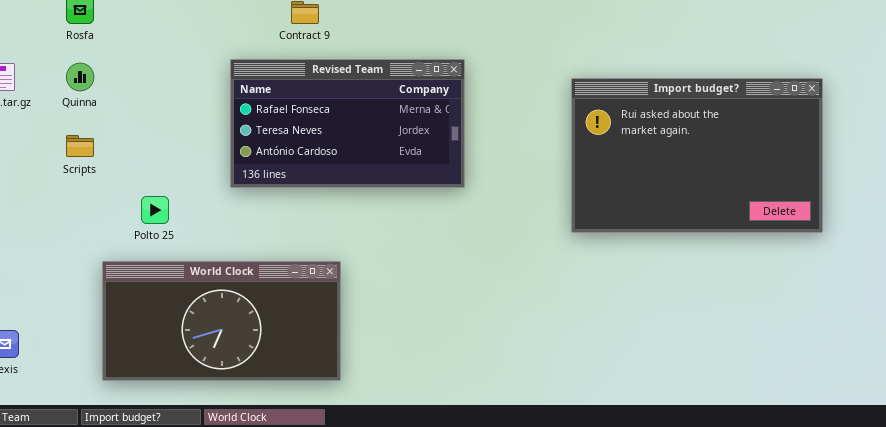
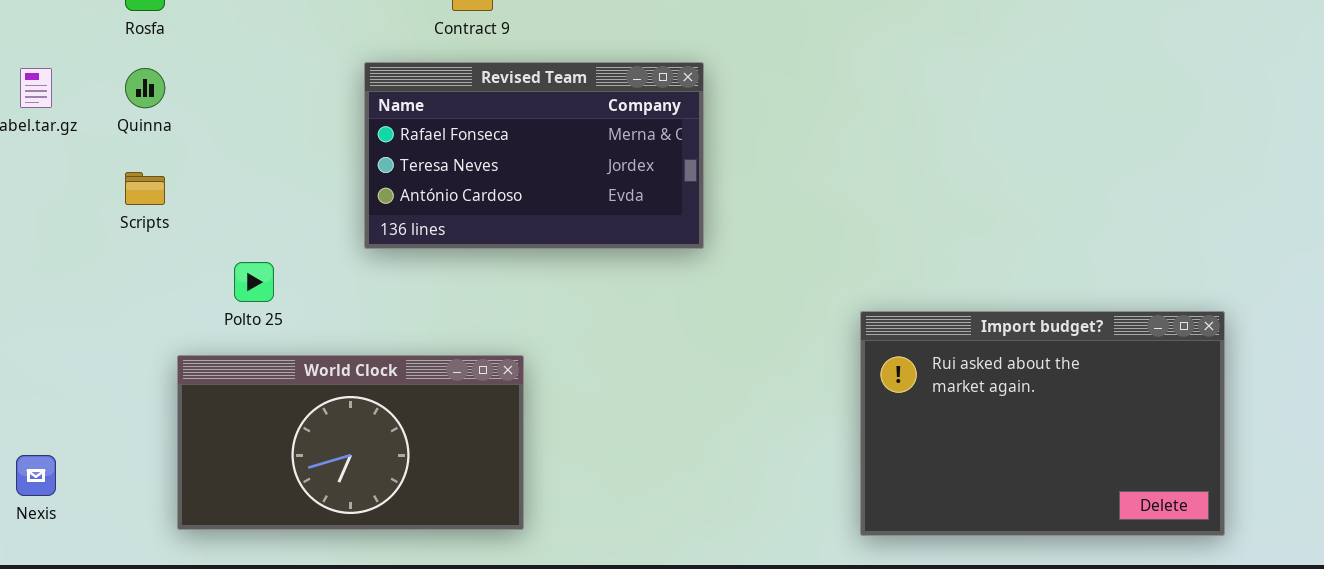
Import budget?: [571,78,823,233] -> [860,311,1225,536], moved

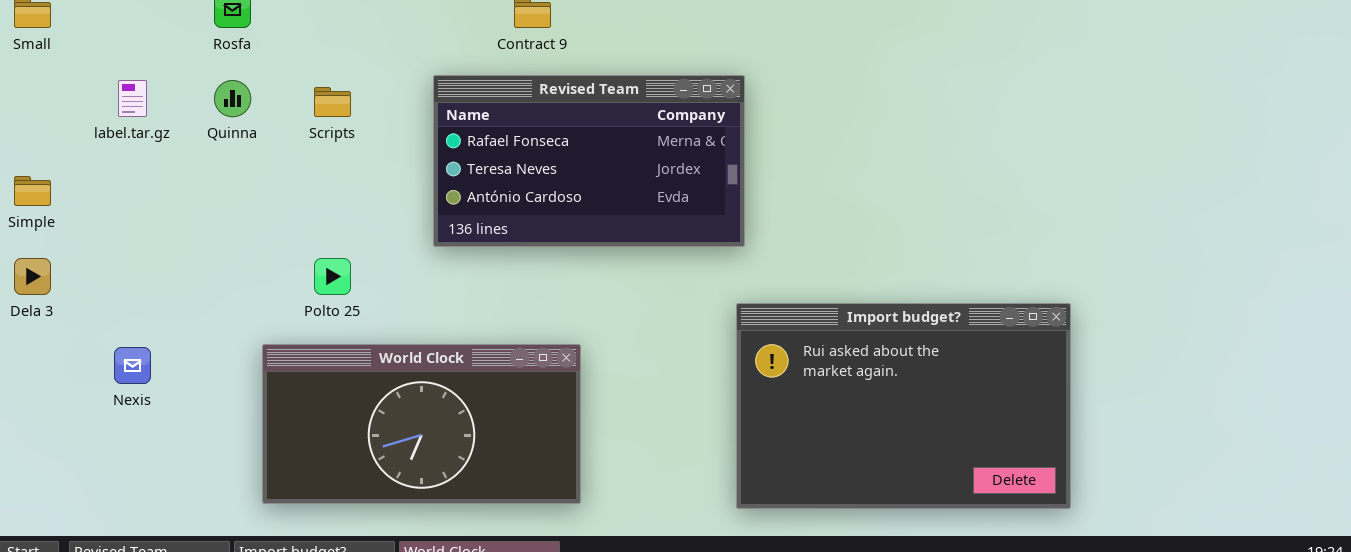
Scripts: [125,172,165,205] -> [314,87,351,117], moved
Import budget?: [860,311,1225,536] -> [736,303,1071,509], moved
Nexis: [16,455,56,496] -> [114,347,151,384], moved

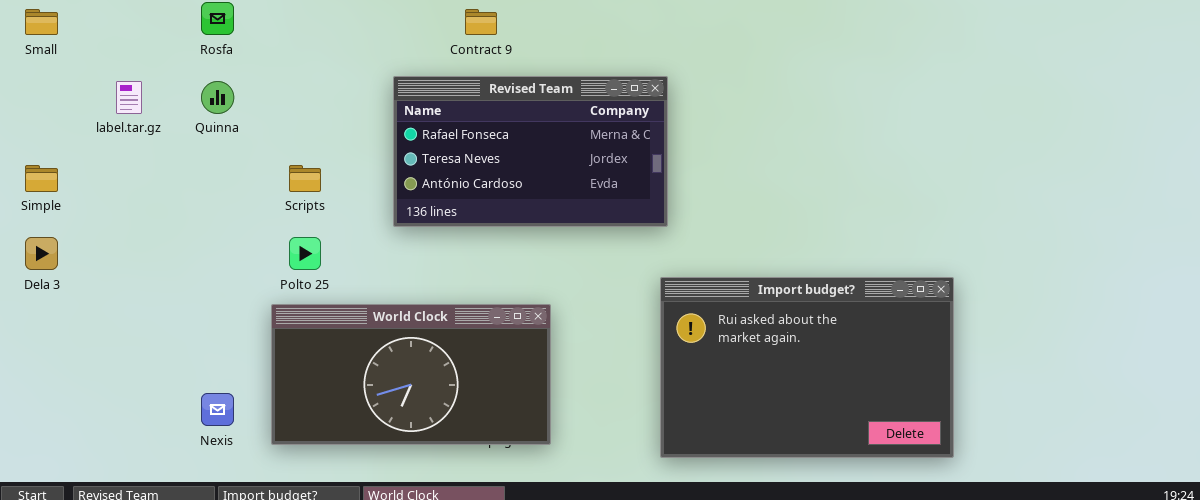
Scripts: [314,87,351,117] -> [289,165,321,192], moved
World Clock: [262,344,581,504] -> [271,304,551,445], moved
Nexis: [114,347,151,384] -> [201,393,234,426], moved

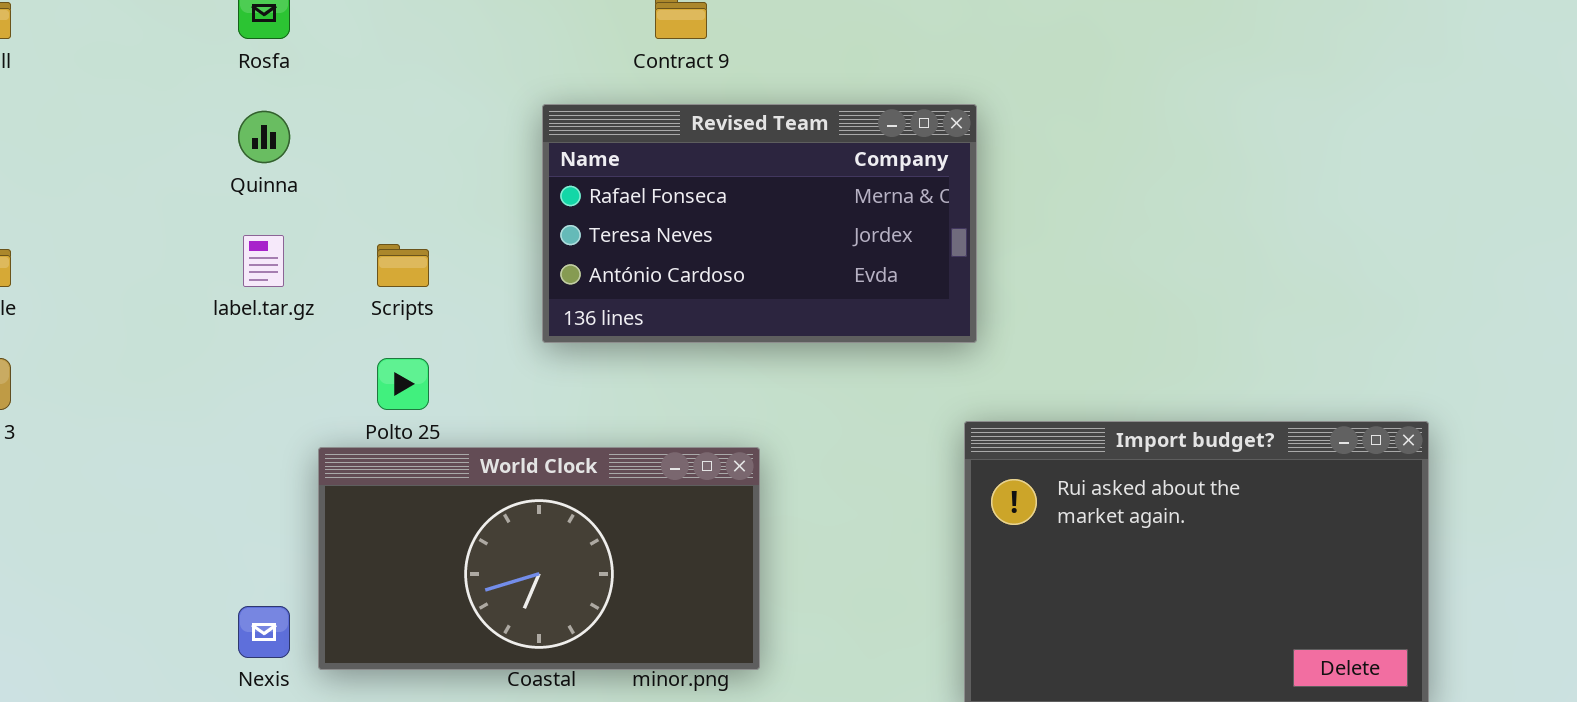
label.tar.gz: [116,81,142,114] -> [243,235,284,287], moved
World Clock: [271,304,551,445] -> [318,447,760,670], moved

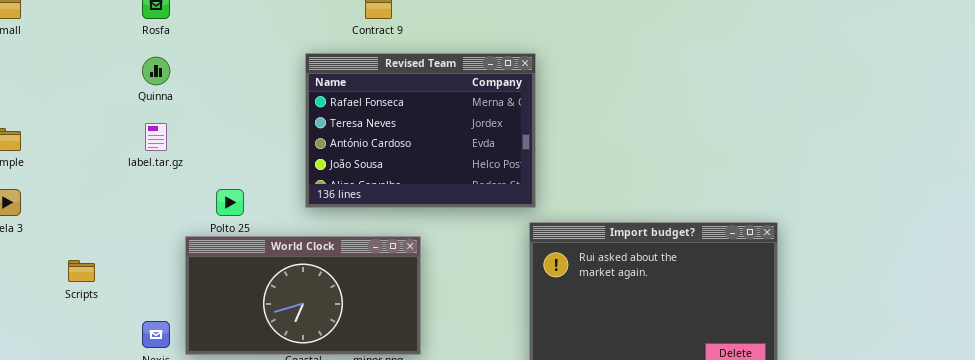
Revised Team: [542,104,977,343] -> [305,53,536,208], resized
Scripts: [377,244,429,287] -> [68,260,95,282], moved

